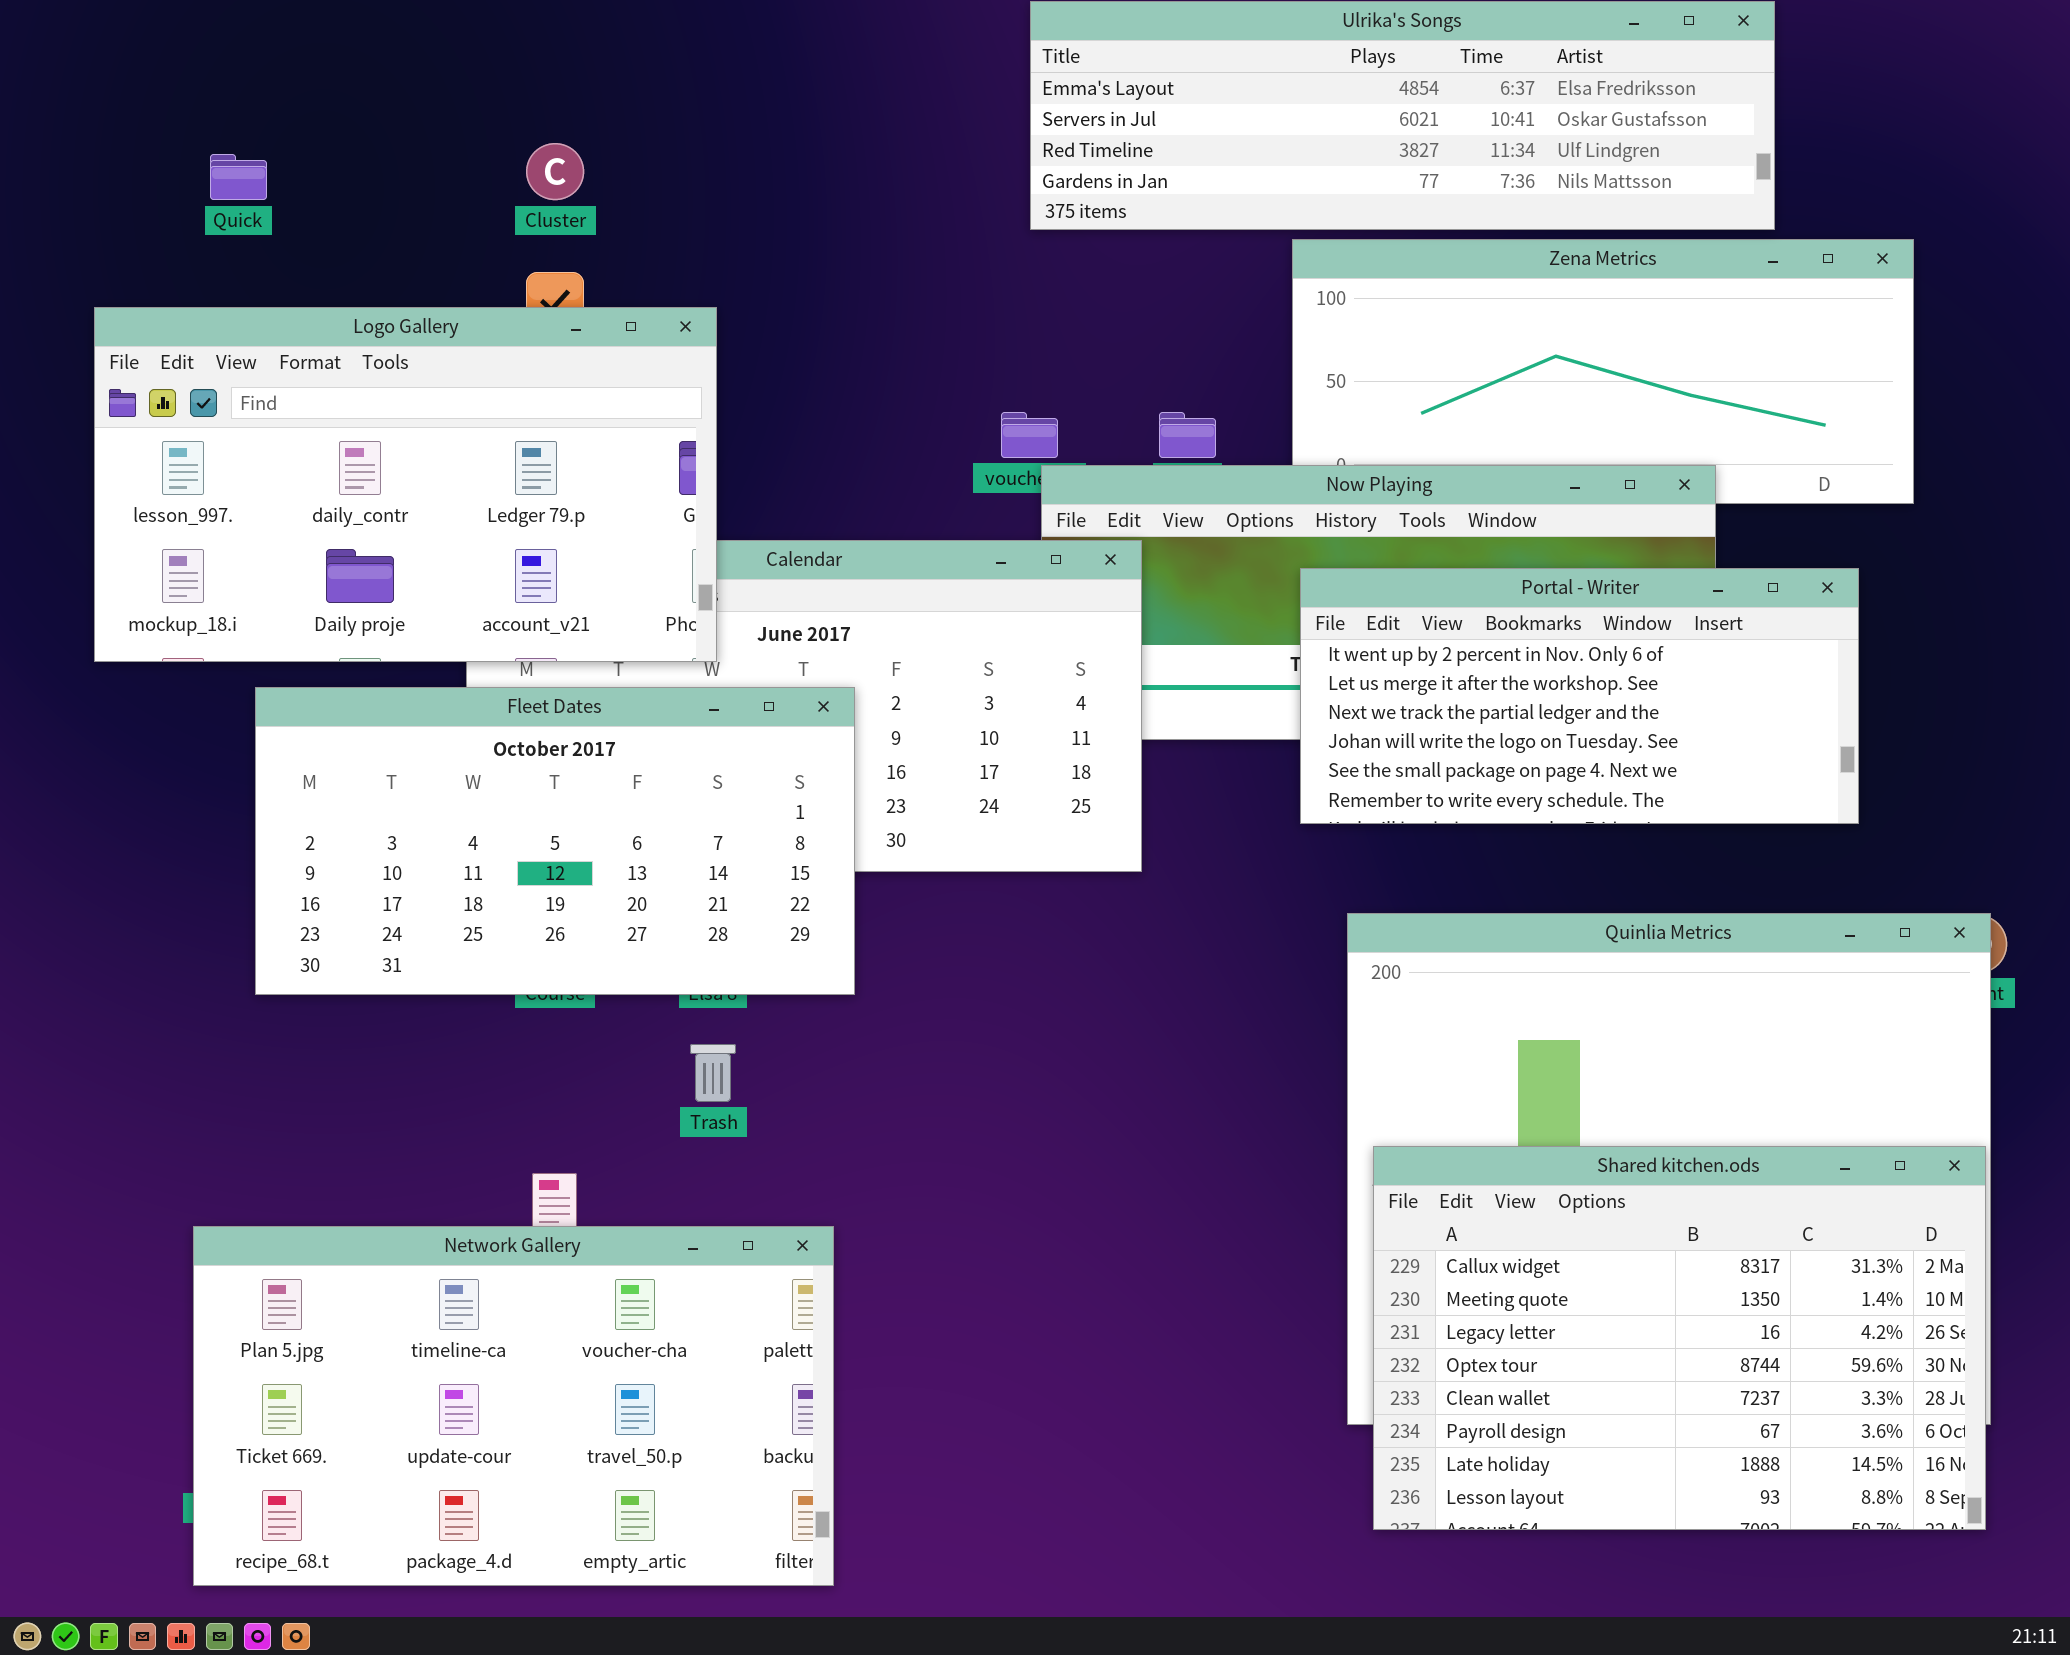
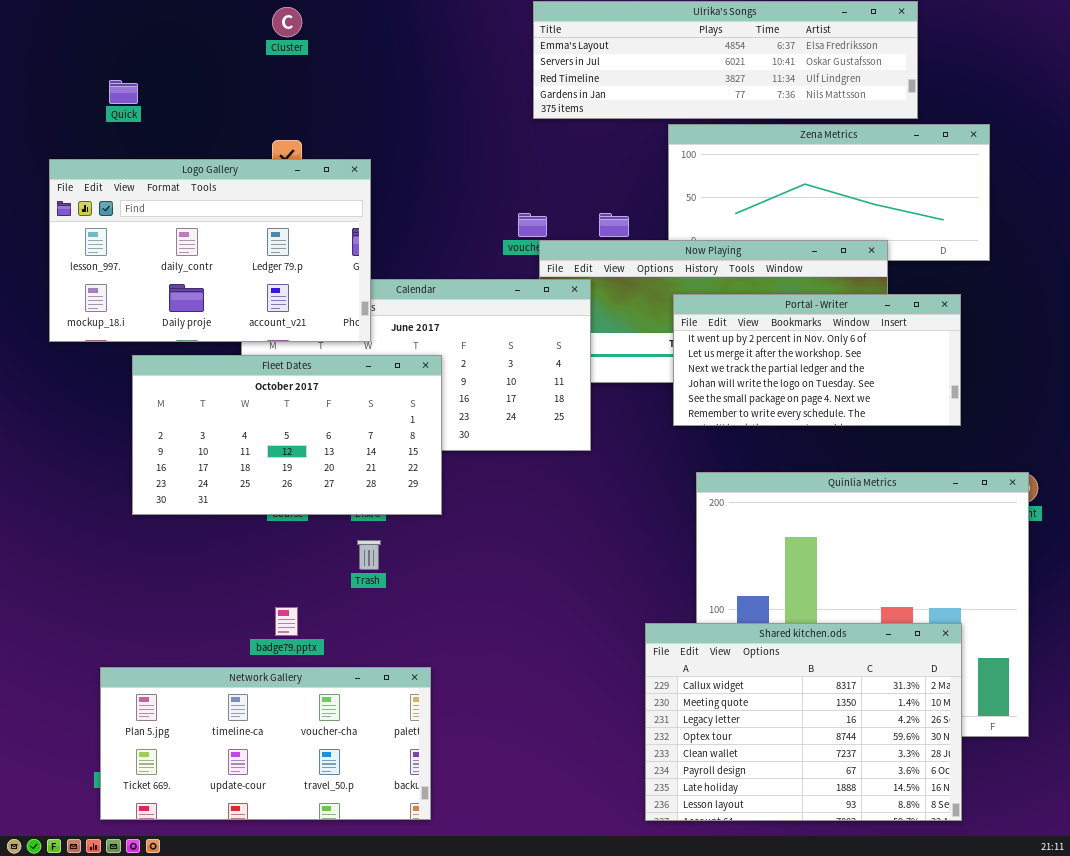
Cluster: [526,143,584,200] -> [272,7,302,37], moved
Shared kitchen.ods: [1373,1146,1986,1530] -> [645,623,962,821], moved
Network Gallery: [193,1226,834,1586] -> [100,667,431,820], resized

